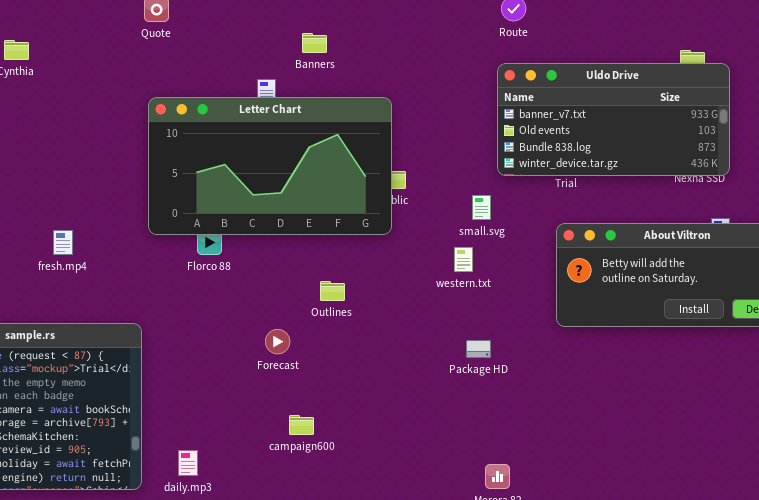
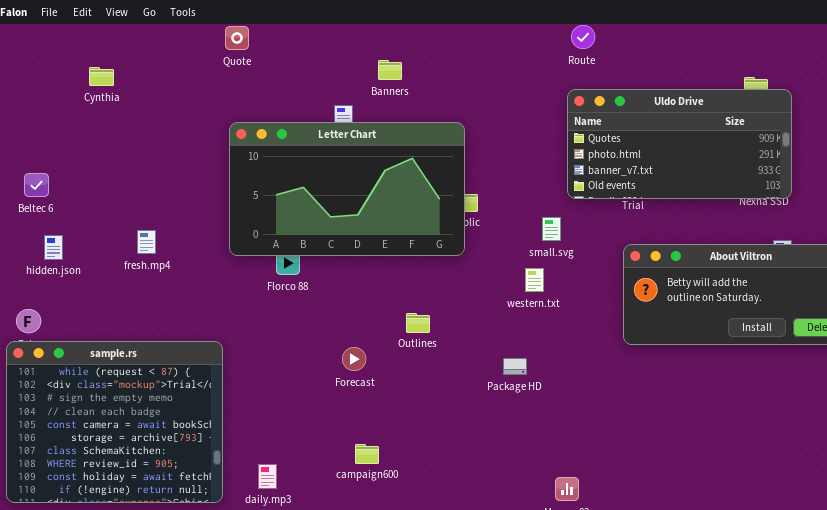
Uldo Drive: [497,63,730,176] -> [567,89,792,199], scrolled up 2 rows
fresh.mp4: [53,230,73,255] -> [137,230,156,254], moved
Outlines: [320,281,345,301] -> [406,313,430,333], moved
Package HD: [466,340,491,358] -> [503,358,527,375], moved
campaign600: [289,415,314,435] -> [355,444,379,464], moved

